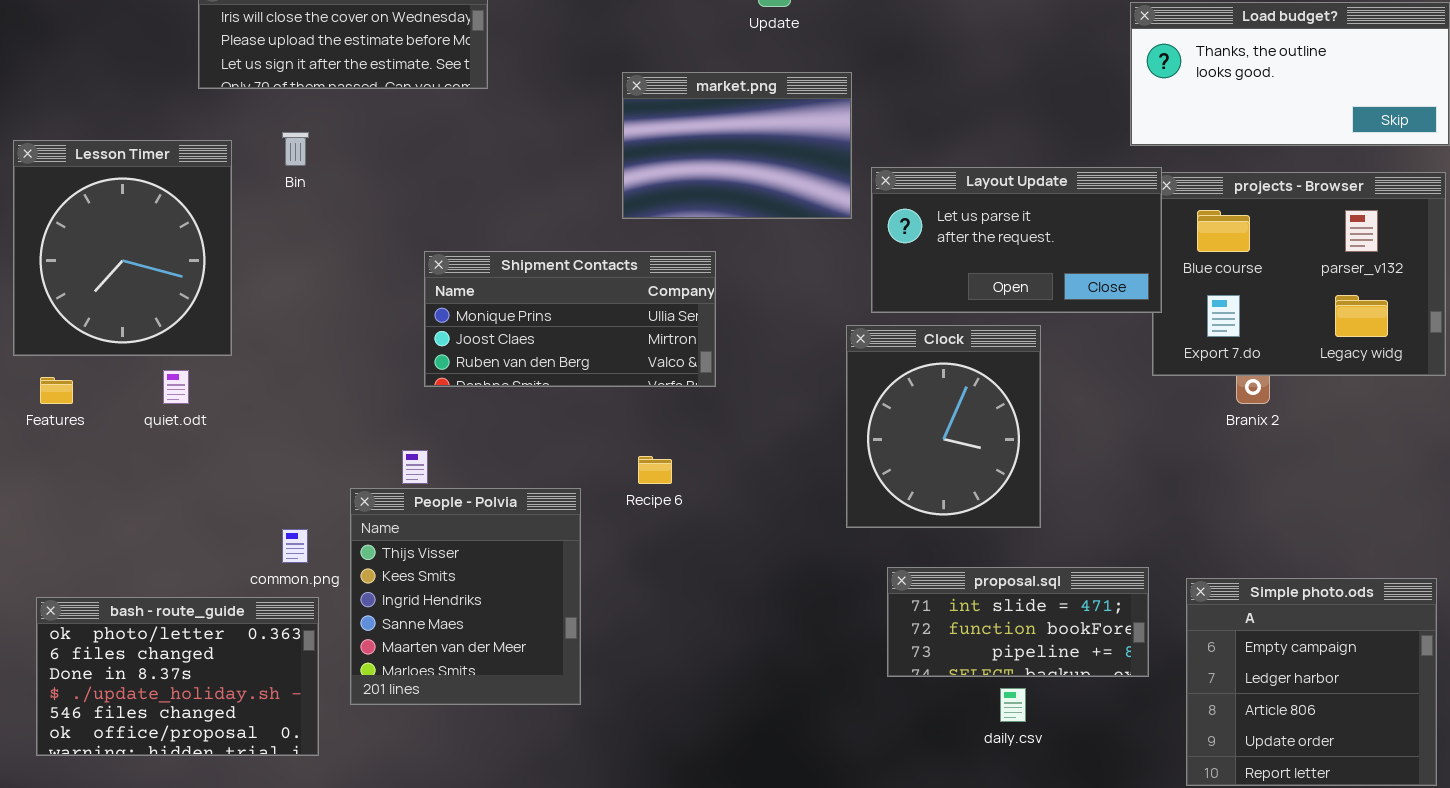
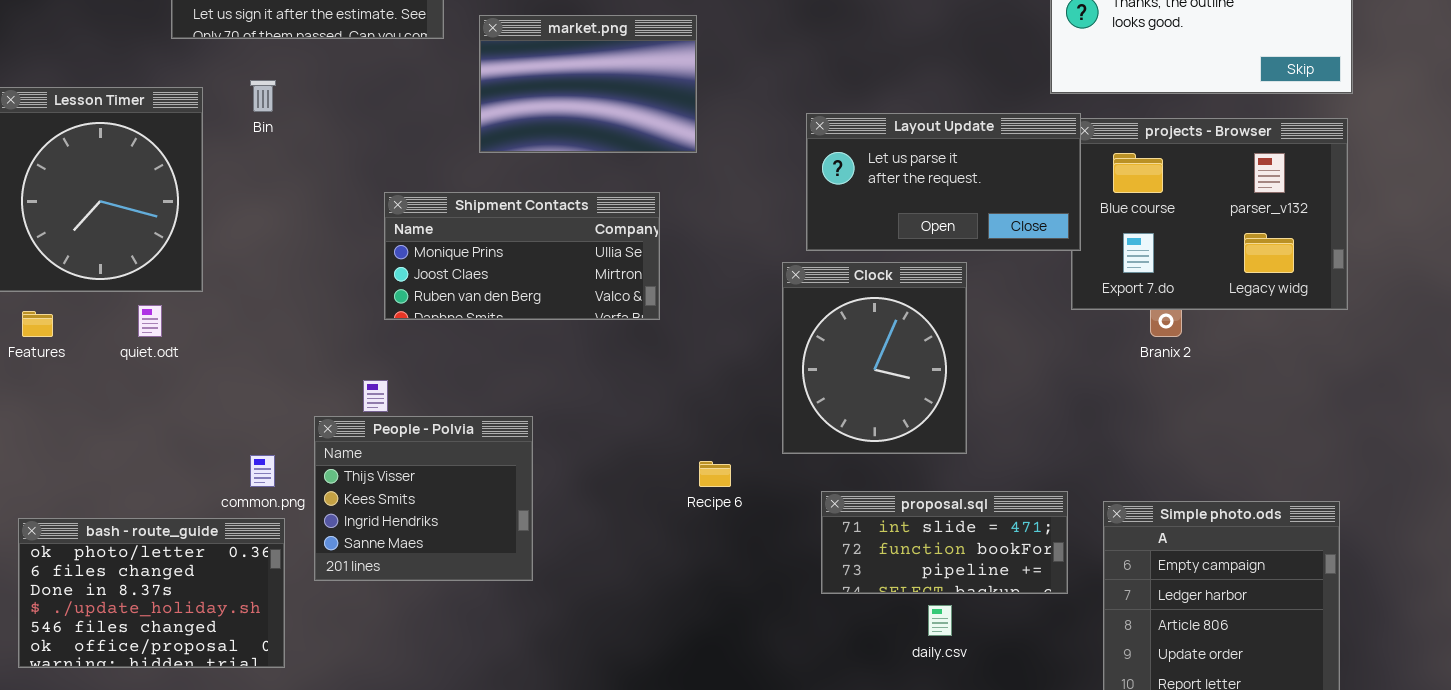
market.png: [622,72,852,219] -> [479,15,697,153], moved
Recipe 6: [638,456,672,484] -> [699,461,731,487], moved
People - Polvia: [350,488,581,705] -> [314,416,533,581], resized

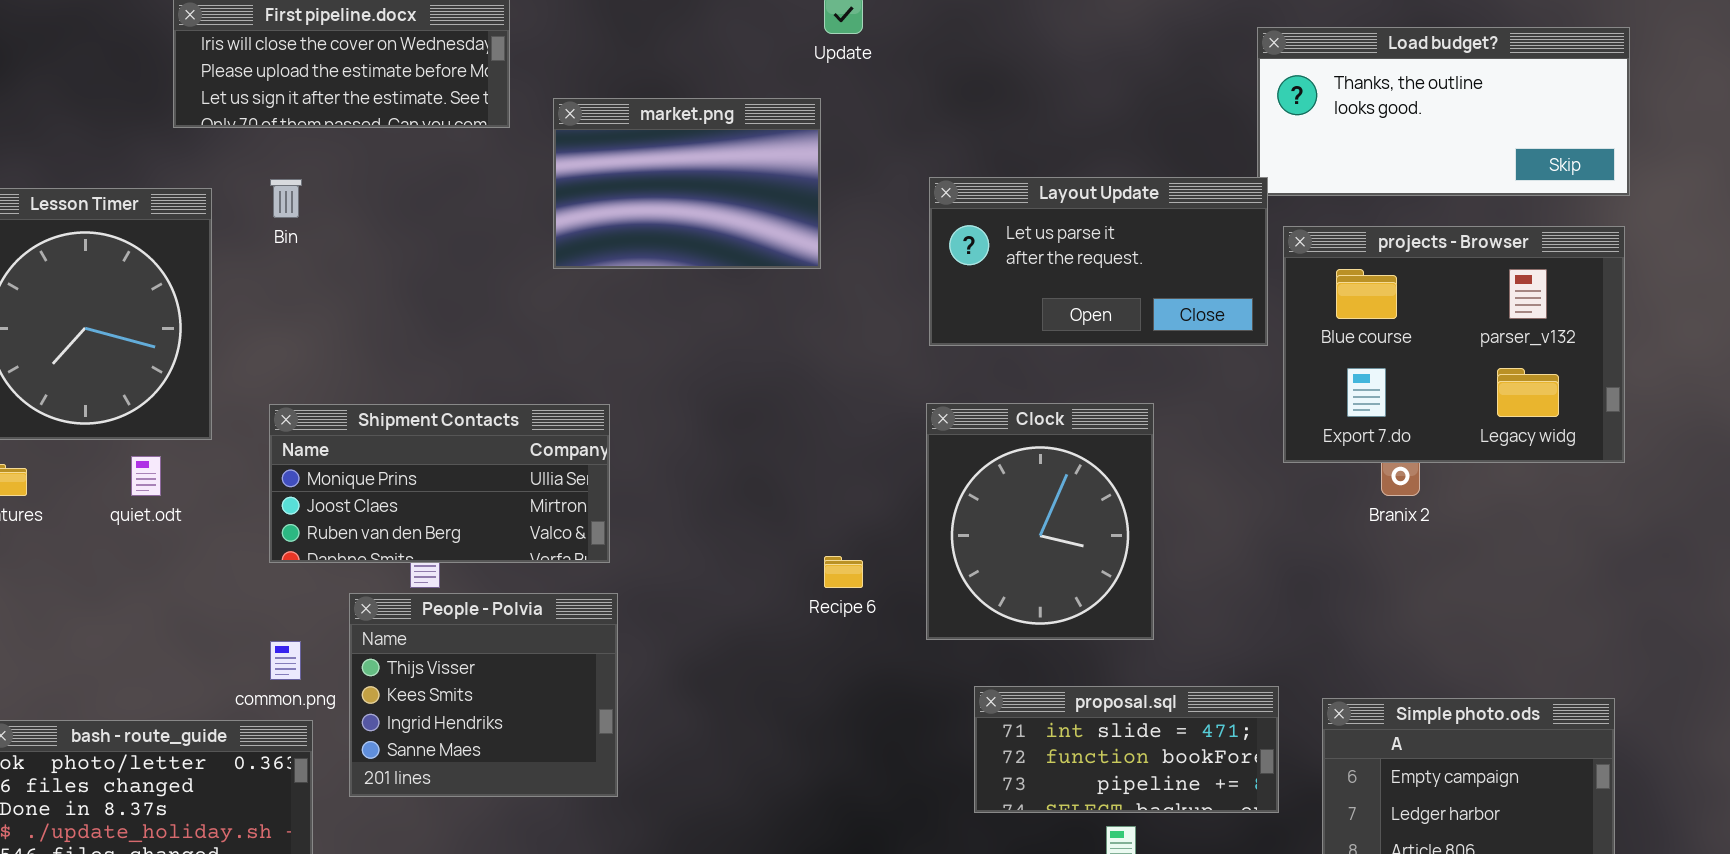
Layout Update: [806,113,1081,251] -> [929,177,1268,346], moved
Shipment Contacts: [384,192,660,320] -> [269,404,610,563], moved
Recipe 6: [699,461,731,487] -> [824,556,863,588], moved

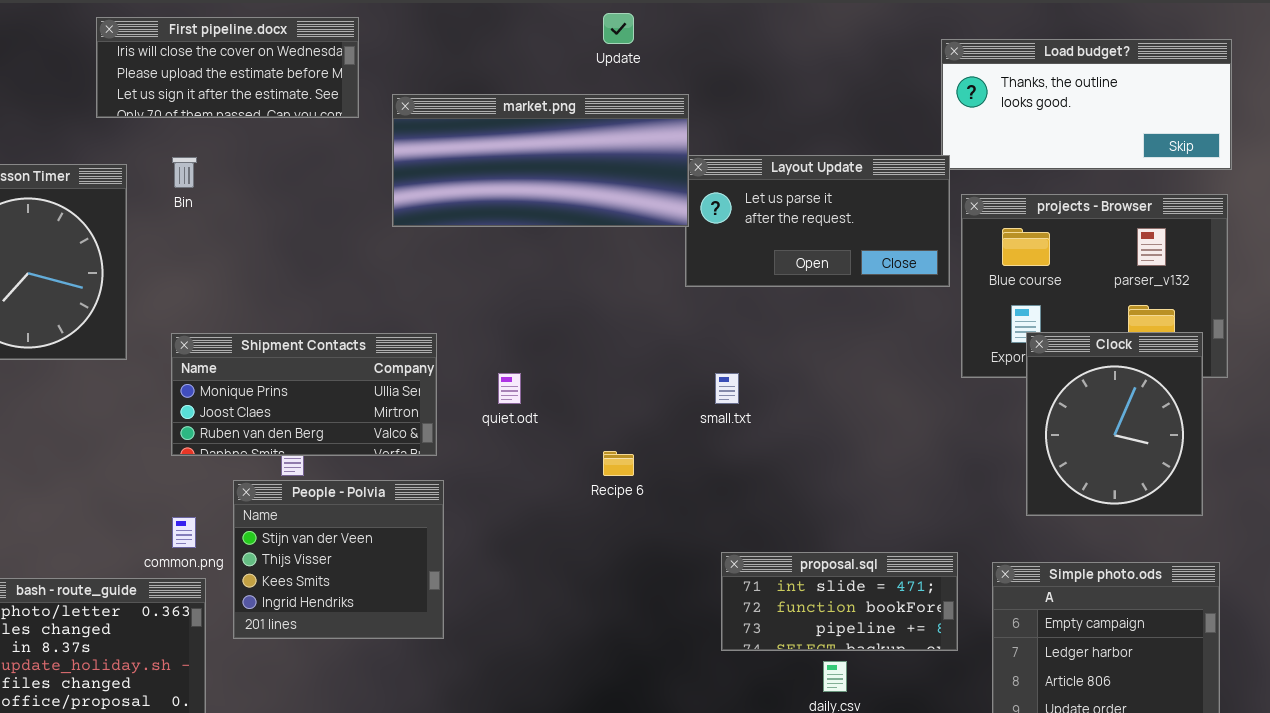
market.png: [553,98,821,269] -> [392,94,689,227], resized
Clock: [926,403,1154,640] -> [1026,332,1203,516], moved
quiet.odt: [131,456,161,496] -> [498,373,521,404], moved
People - Polvia: [349,593,618,797] -> [233,480,444,639], scrolled up 1 row

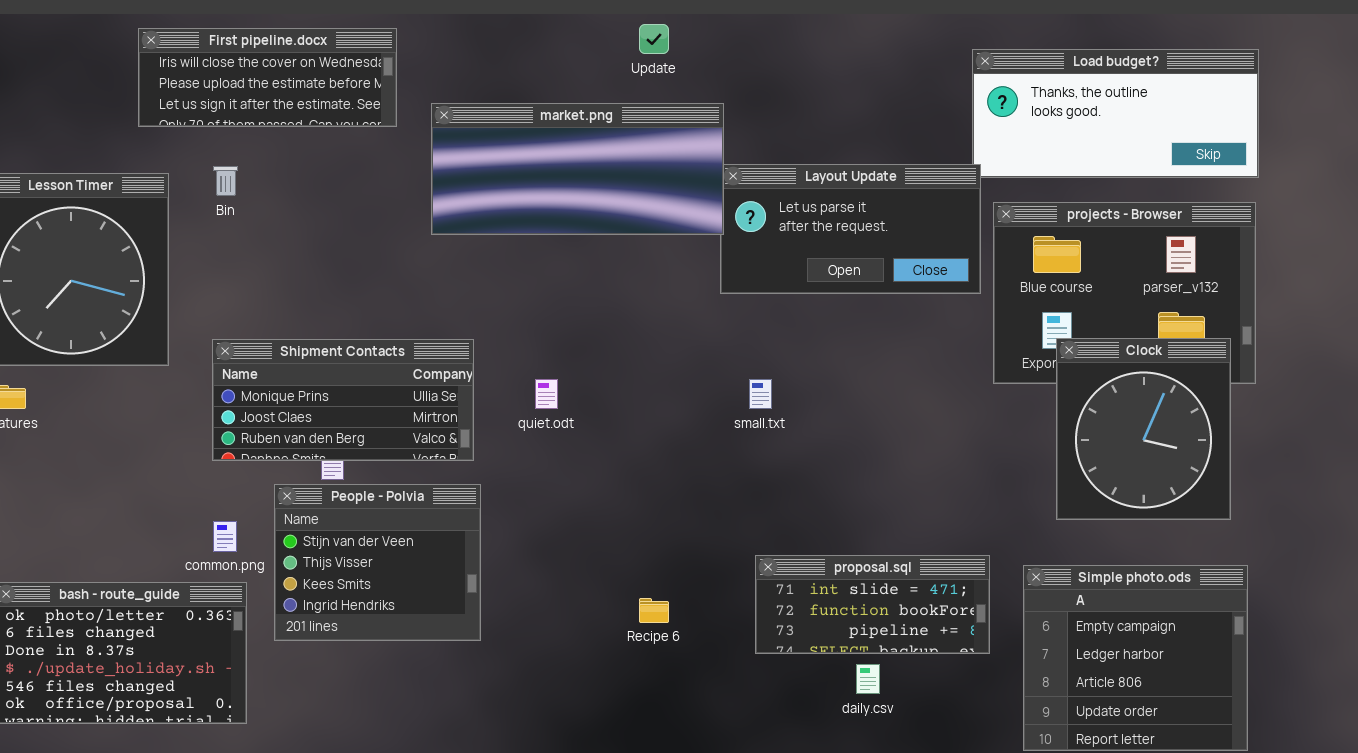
Recipe 6: [603,451,634,476] -> [639,598,669,623], moved

